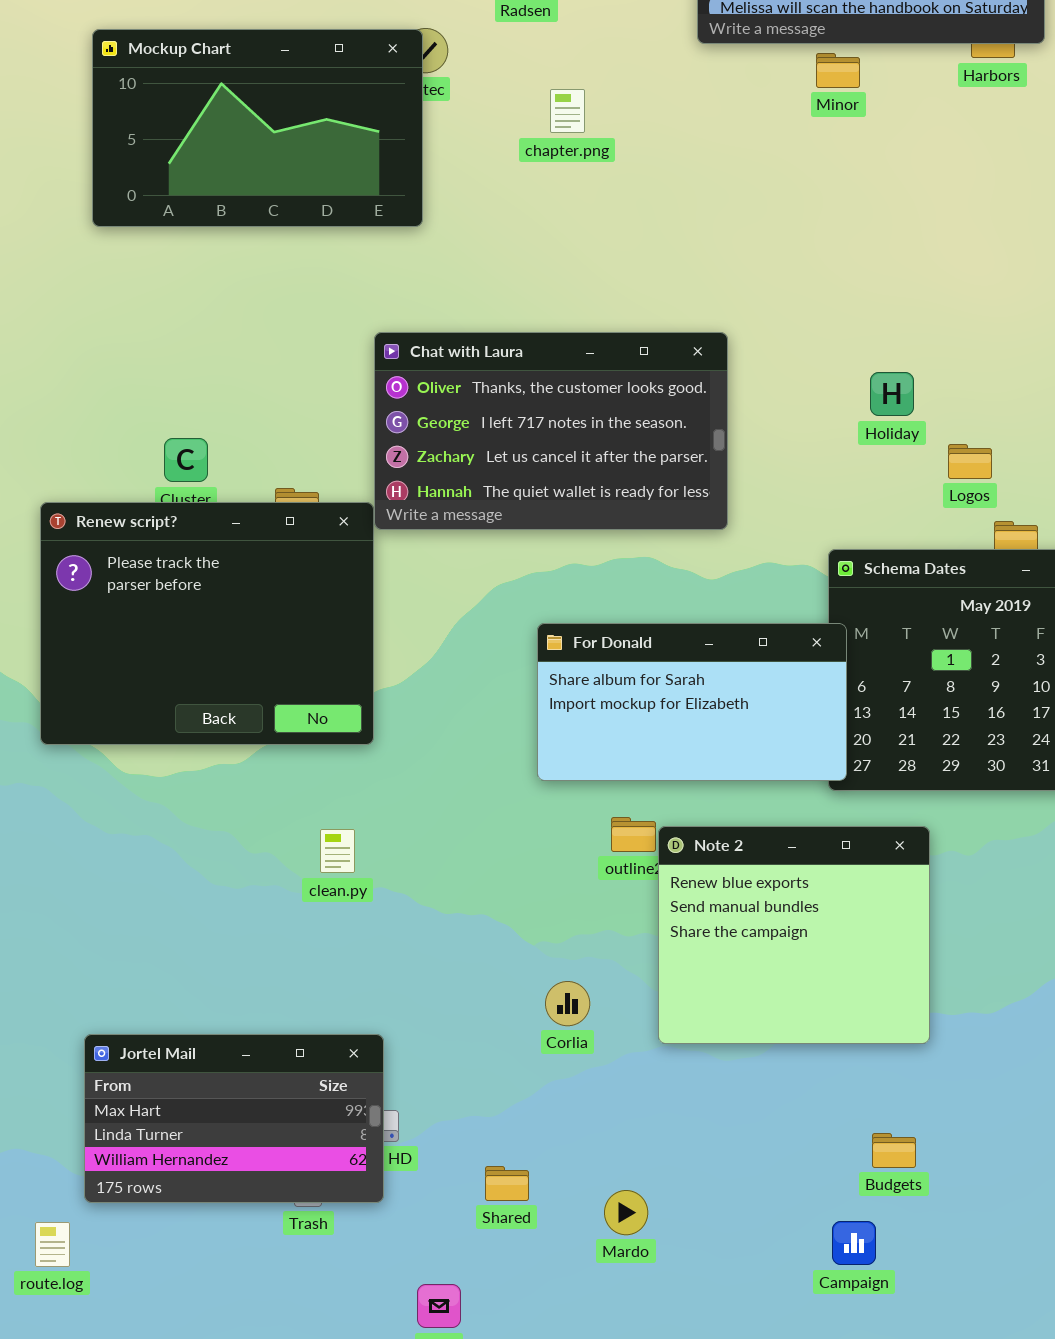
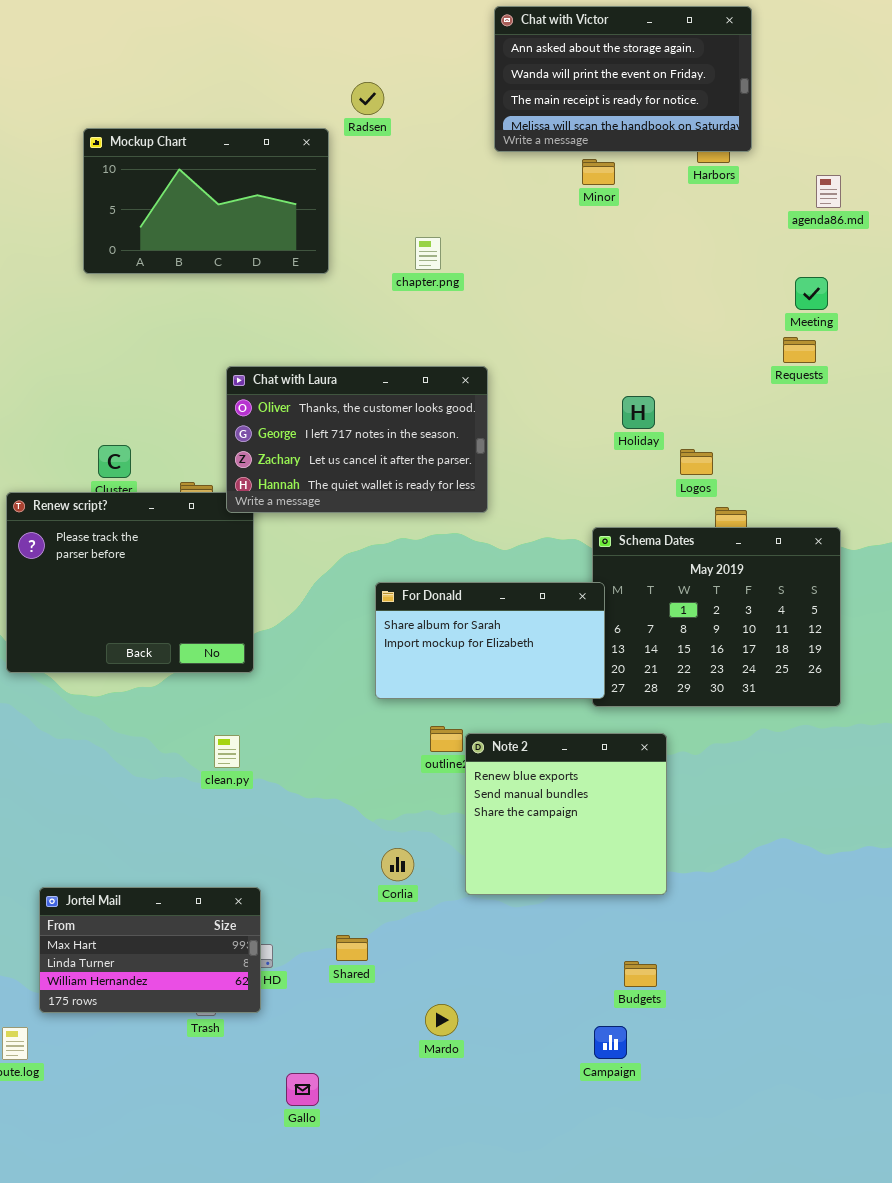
Mockup Chart: [92,29,423,227] -> [83,128,329,274], moved
chapter.png: [550,89,585,133] -> [415,237,441,270], moved
Chat with Laura: [374,332,728,530] -> [226,366,488,513], moved
Shared: [485,1166,529,1201] -> [336,935,368,961], moved

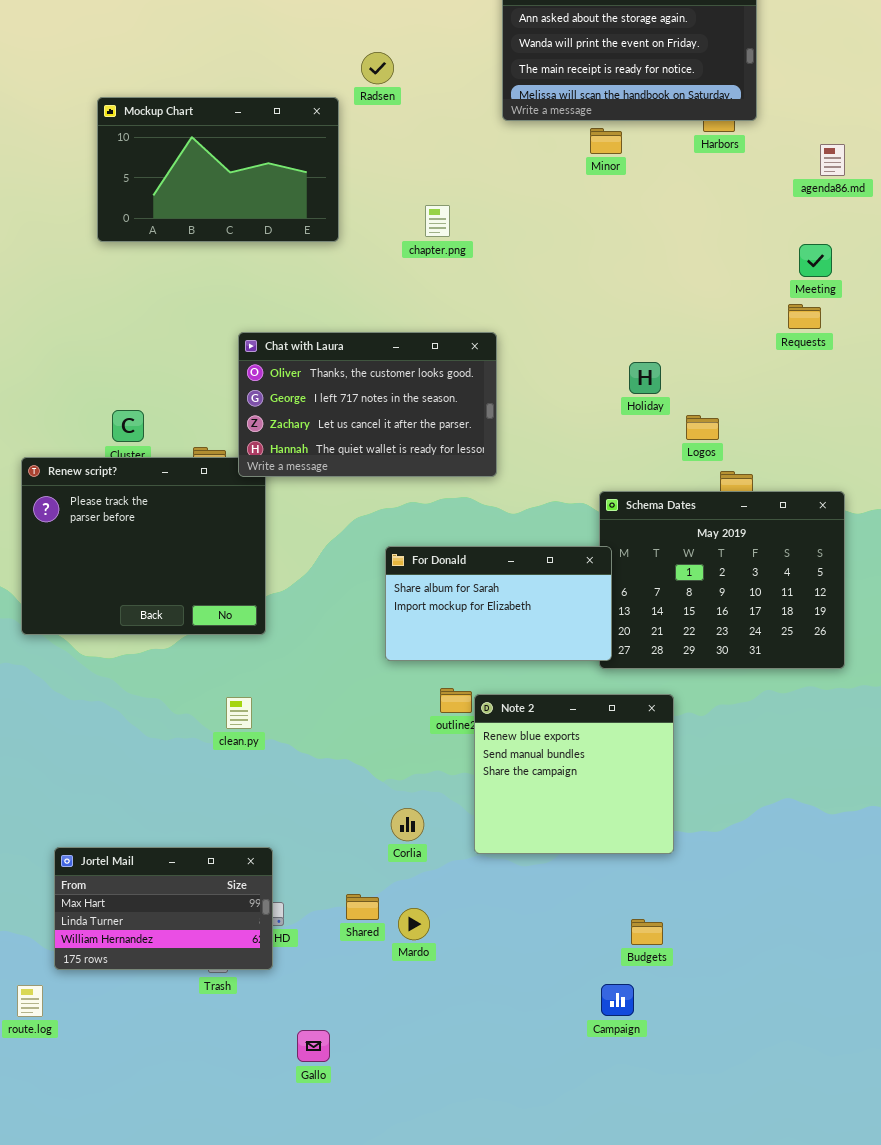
Mardo: [425,1004,458,1036] -> [398,908,430,940], moved

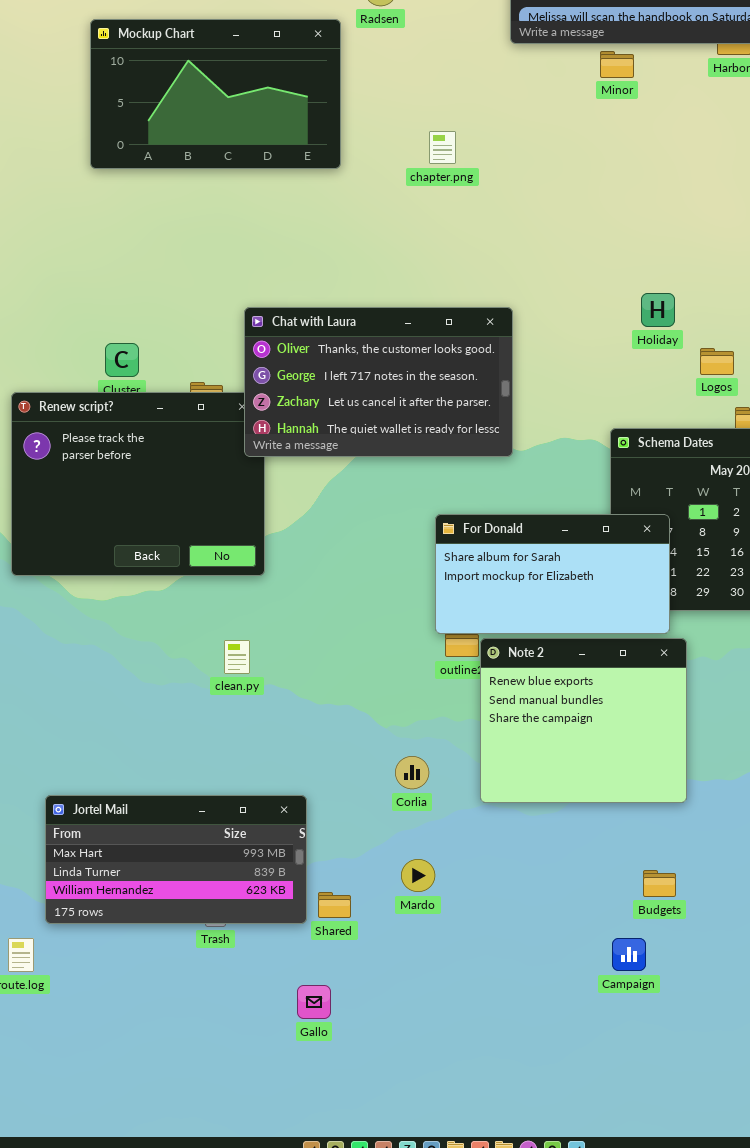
Chat with Laura: [238,332,497,477] -> [244,307,513,457], moved
For Donald: [385,546,612,661] -> [435,514,670,634], moved
Jortel Mail: [54,847,273,970] -> [45,795,307,924], resized
Shared: [346,894,379,920] -> [318,892,351,918], moved

